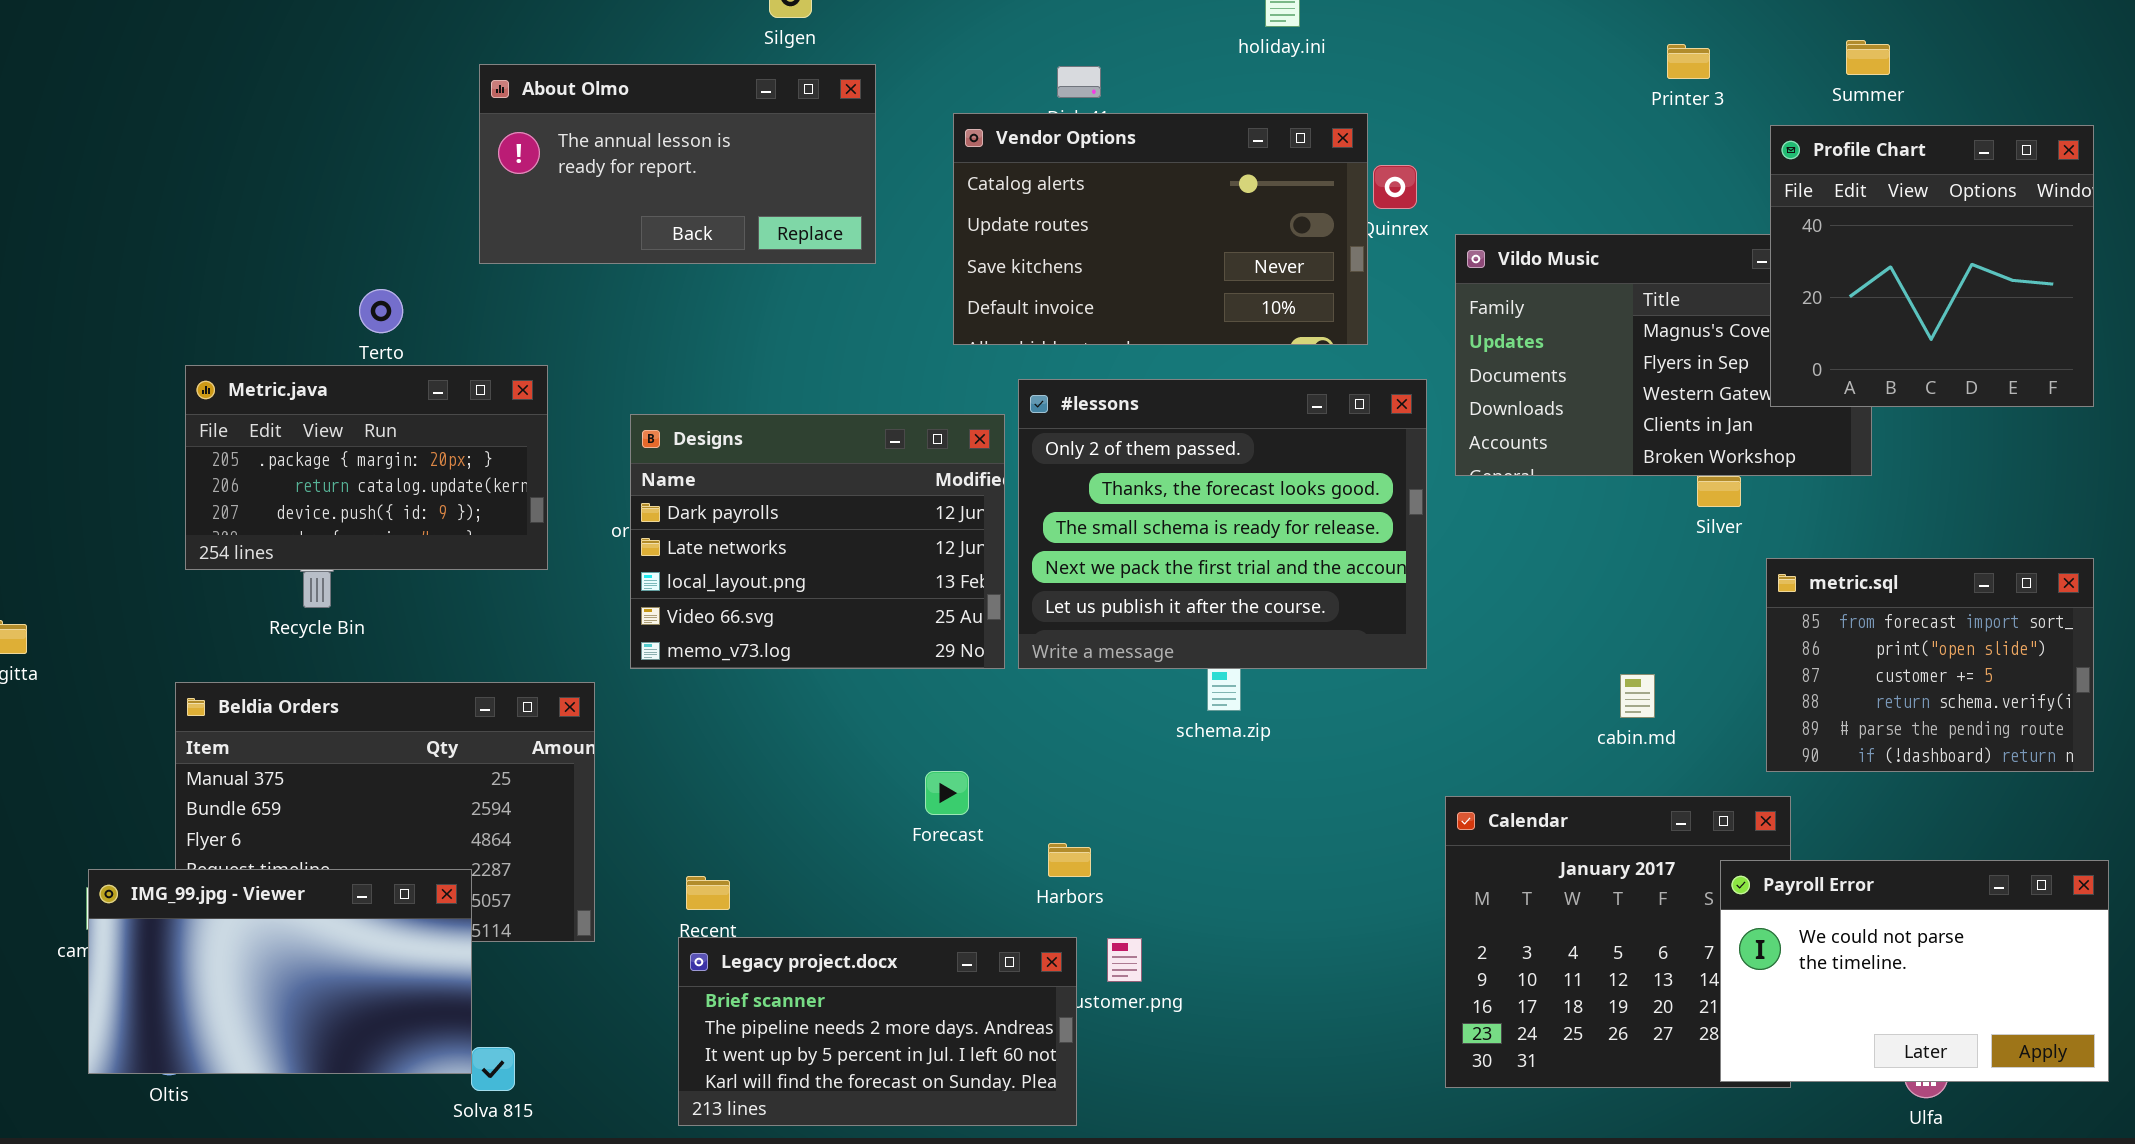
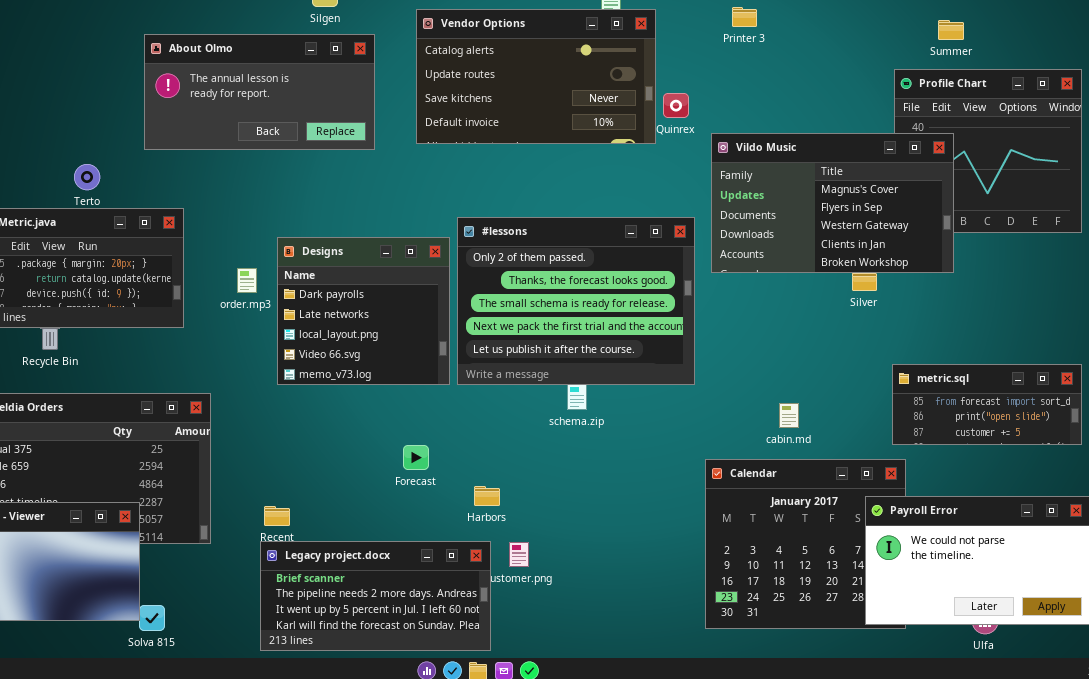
Printer 3: [1667,44,1710,79] -> [732,7,757,27], moved
Vendor Options: [953,113,1368,345] -> [416,9,656,144], moved
Vildo Music: [1455,234,1872,476] -> [711,133,954,273], raised
Designs: [630,414,1005,669] -> [277,237,450,385], resized
metric.sql: [1766,558,2094,772] -> [892,364,1082,445], resized
cabin.md: [1620,674,1655,718] -> [779,403,799,428], moved

